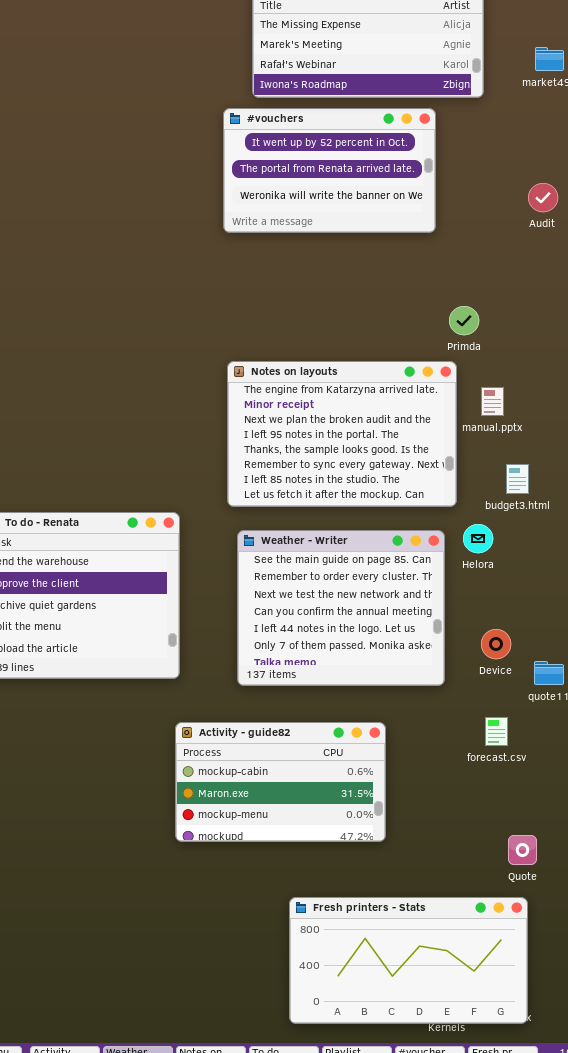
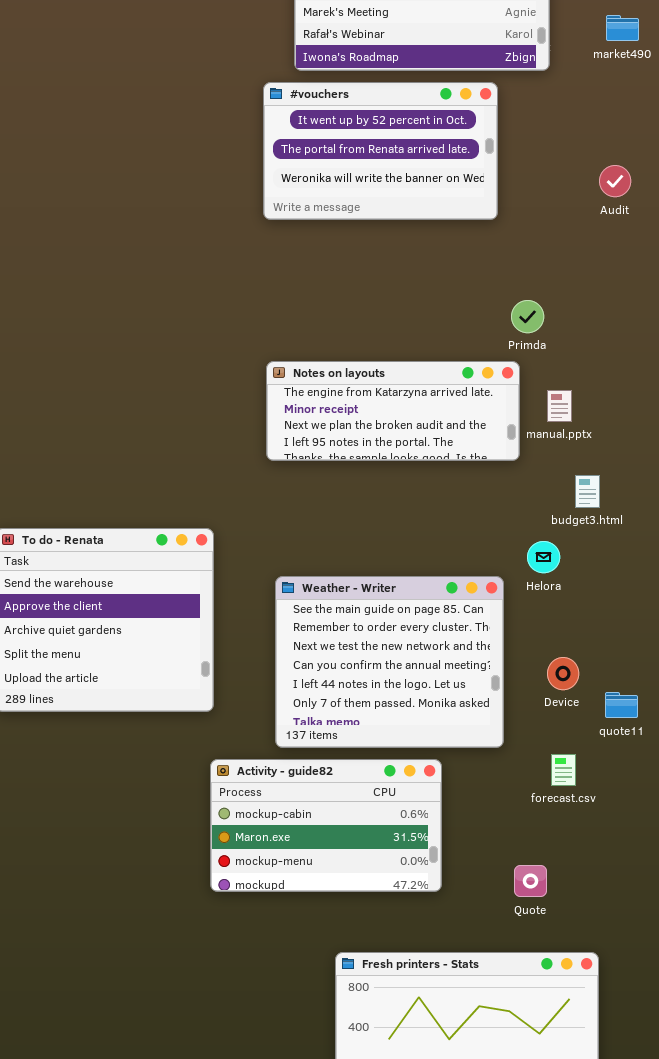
Notes on layouts: [227,361,457,507] -> [266,361,520,461], resized
Weather - Writer: [237,530,445,686] -> [275,576,504,748], moved
Quote: [508,835,537,865] -> [514,865,547,897], moved

